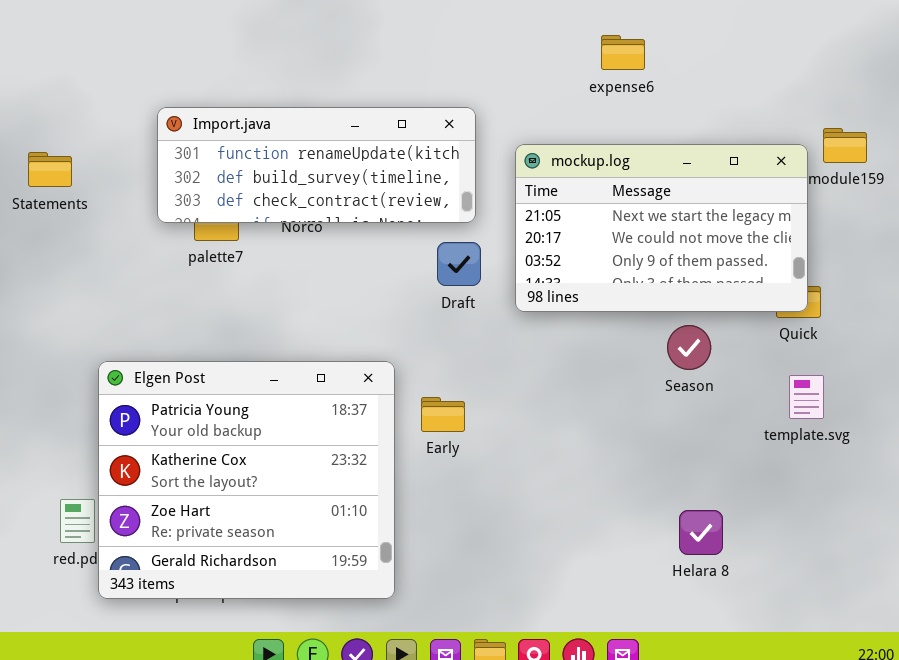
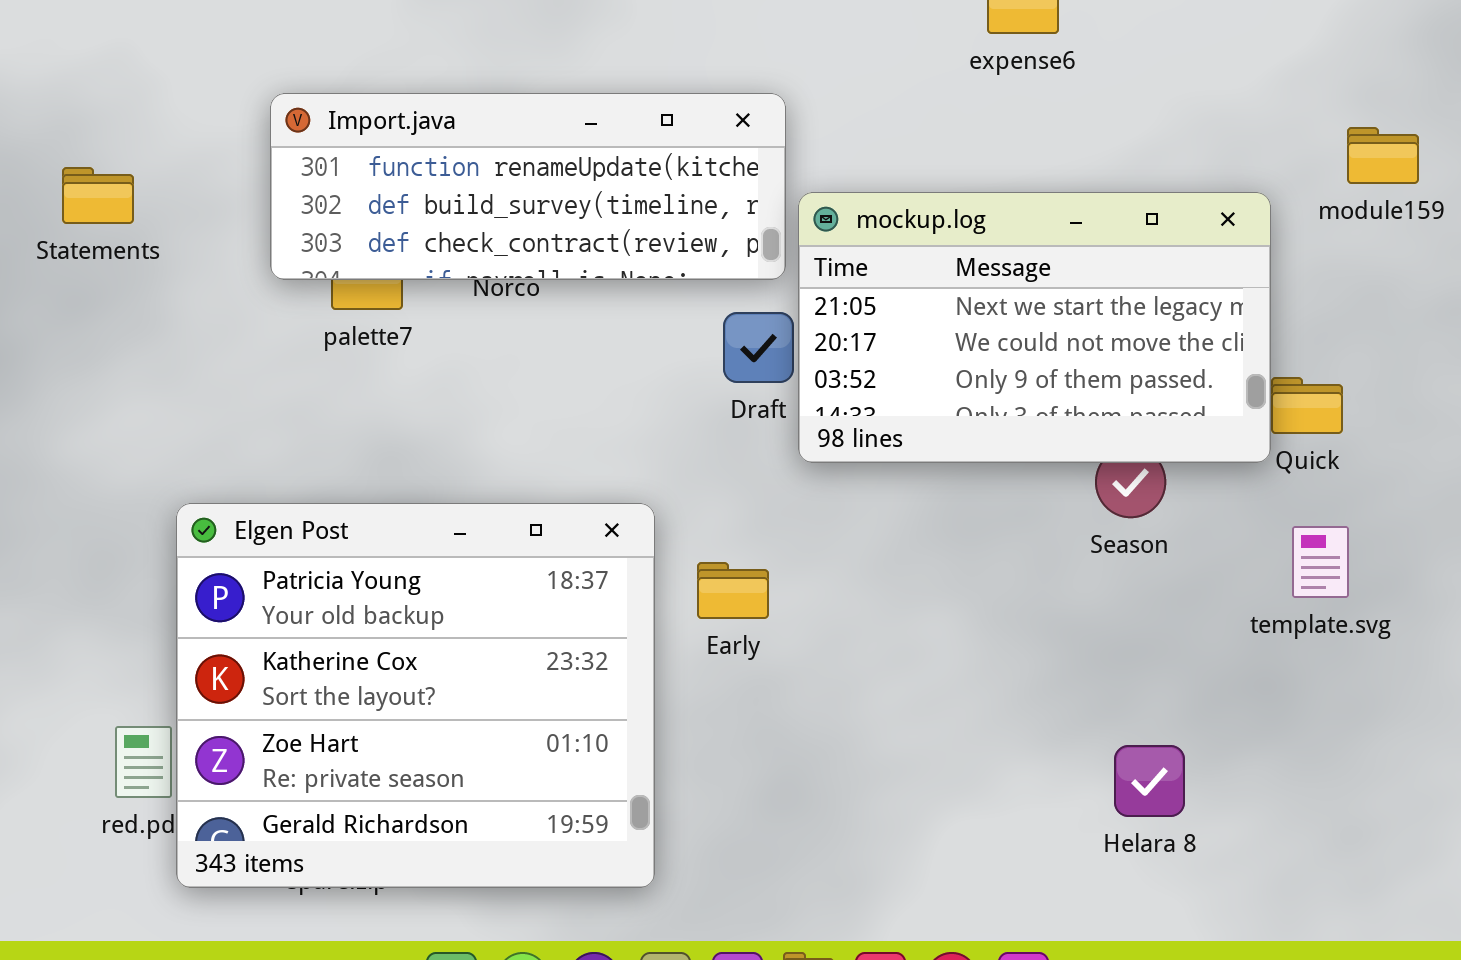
mockup.log: [515,144,808,312] -> [798,192,1271,463], moved

